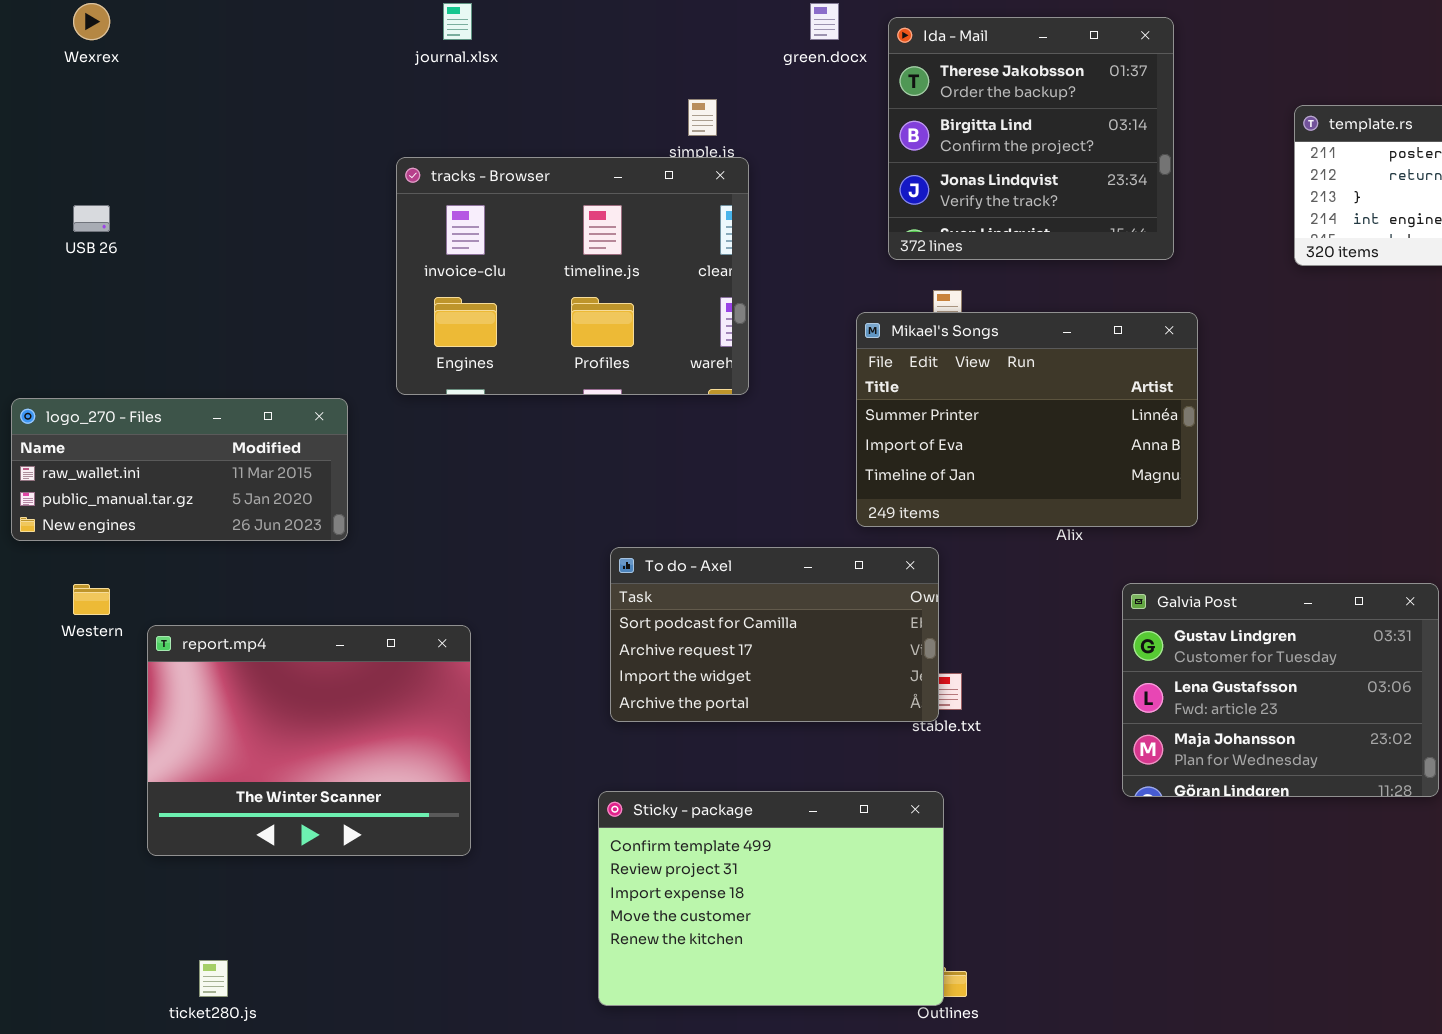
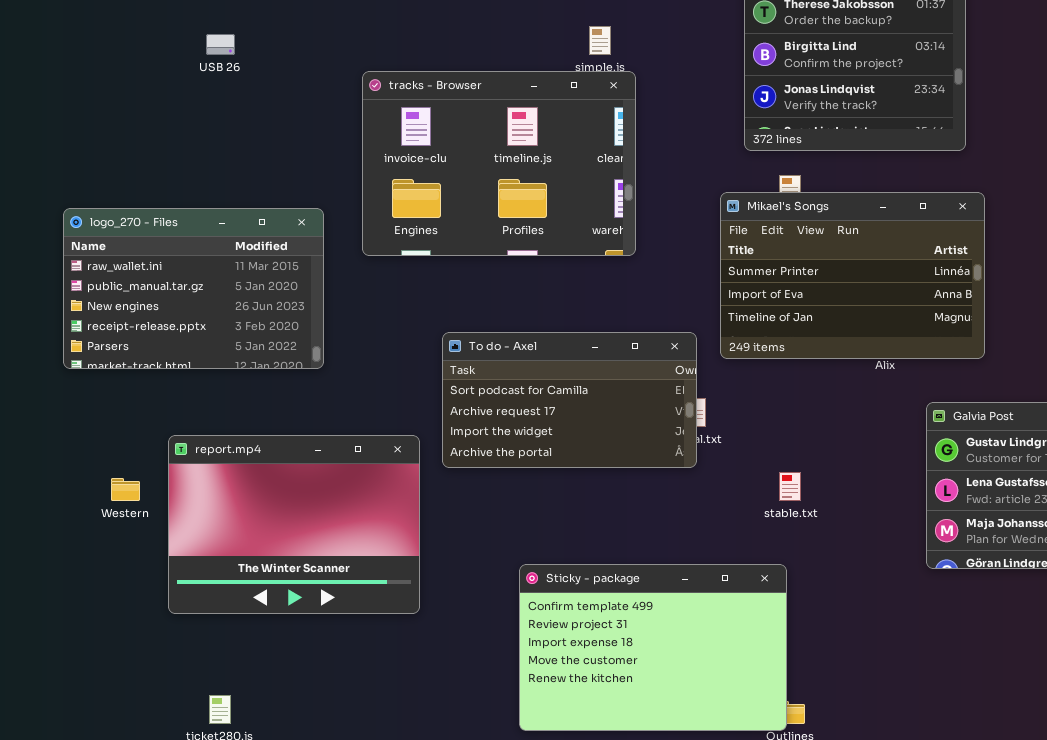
USB 26: [73,205,110,232] -> [206,34,235,55], moved
logo_270 - Files: [11,398,348,541] -> [63,208,324,369], resized
To do - Axel: [610,547,939,722] -> [442,332,697,468], moved
Western: [73,584,110,615] -> [111,478,140,501], moved

